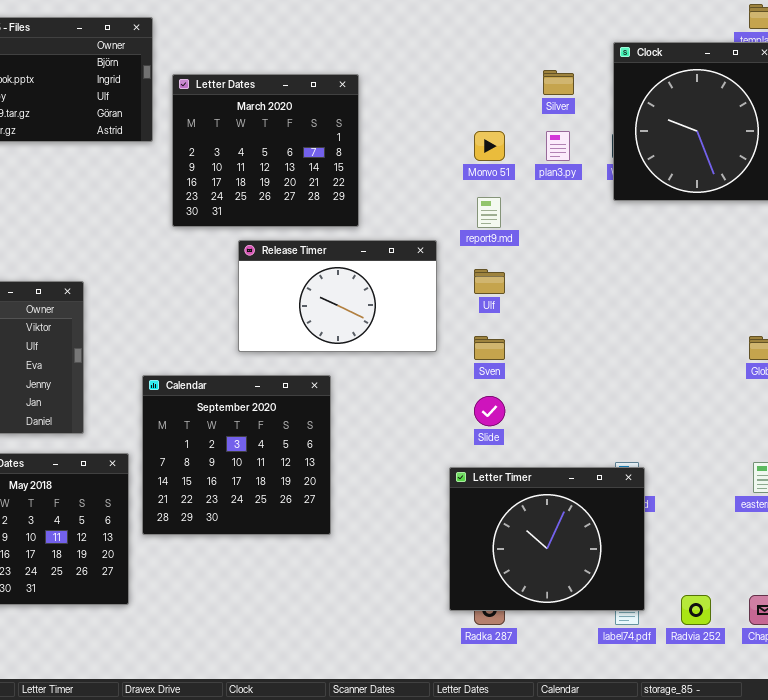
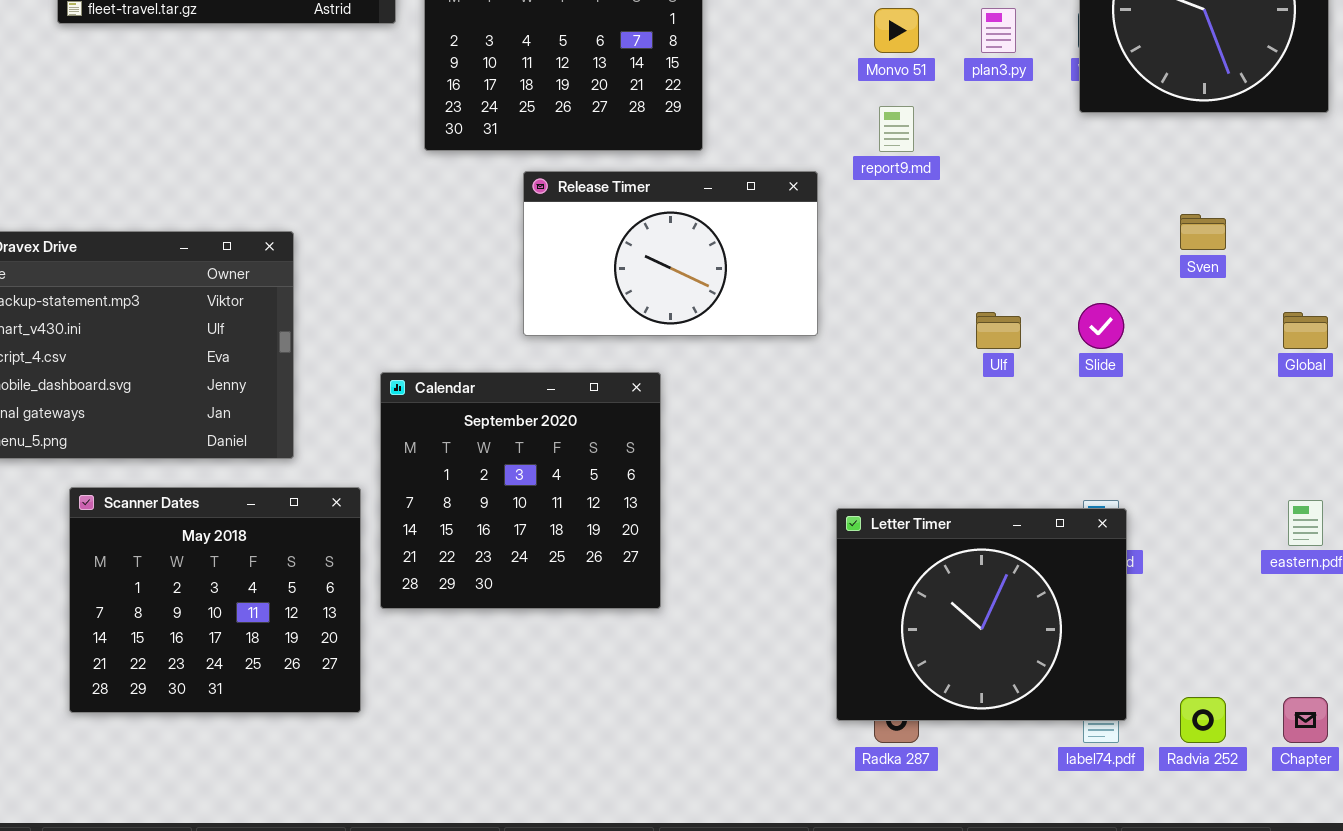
Ulf: [474,269,505,294] -> [976,312,1021,349], moved
Sven: [474,336,505,360] -> [1180,214,1226,250], moved
Slide: [474,396,505,426] -> [1078,303,1124,349], moved

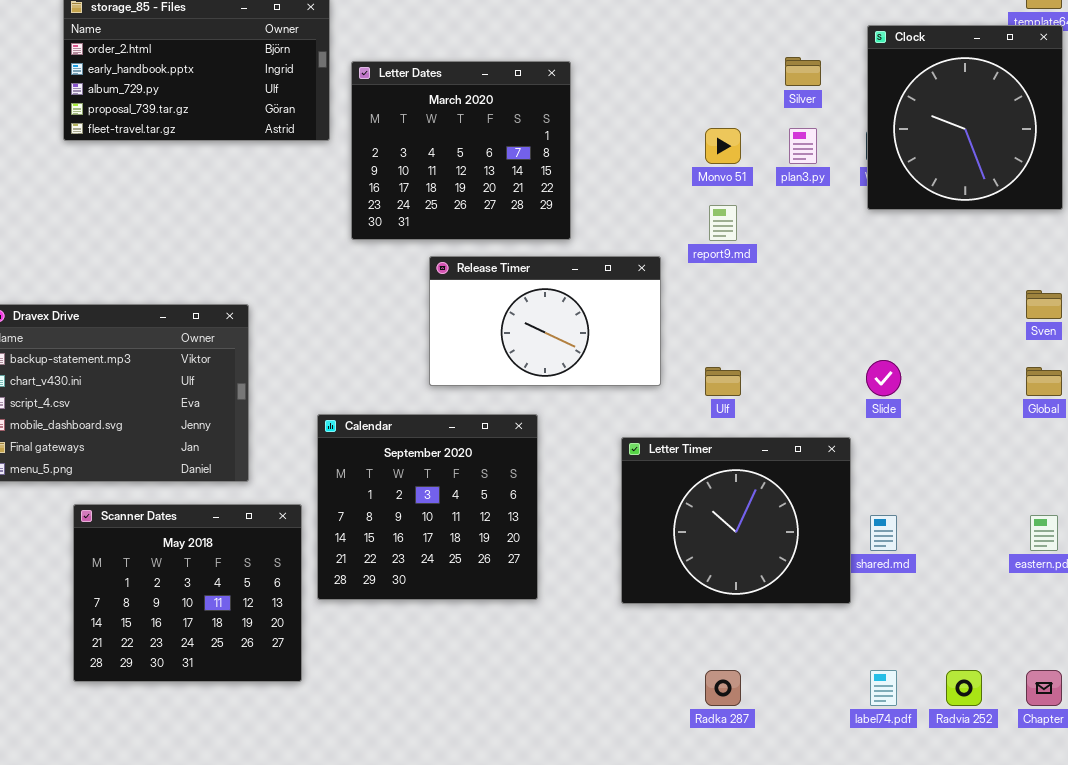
Sven: [1180,214,1226,250] -> [1026,290,1062,319], moved
Ulf: [976,312,1021,349] -> [705,367,741,396], moved
Letter Timer: [836,508,1127,721] -> [621,437,851,604], moved

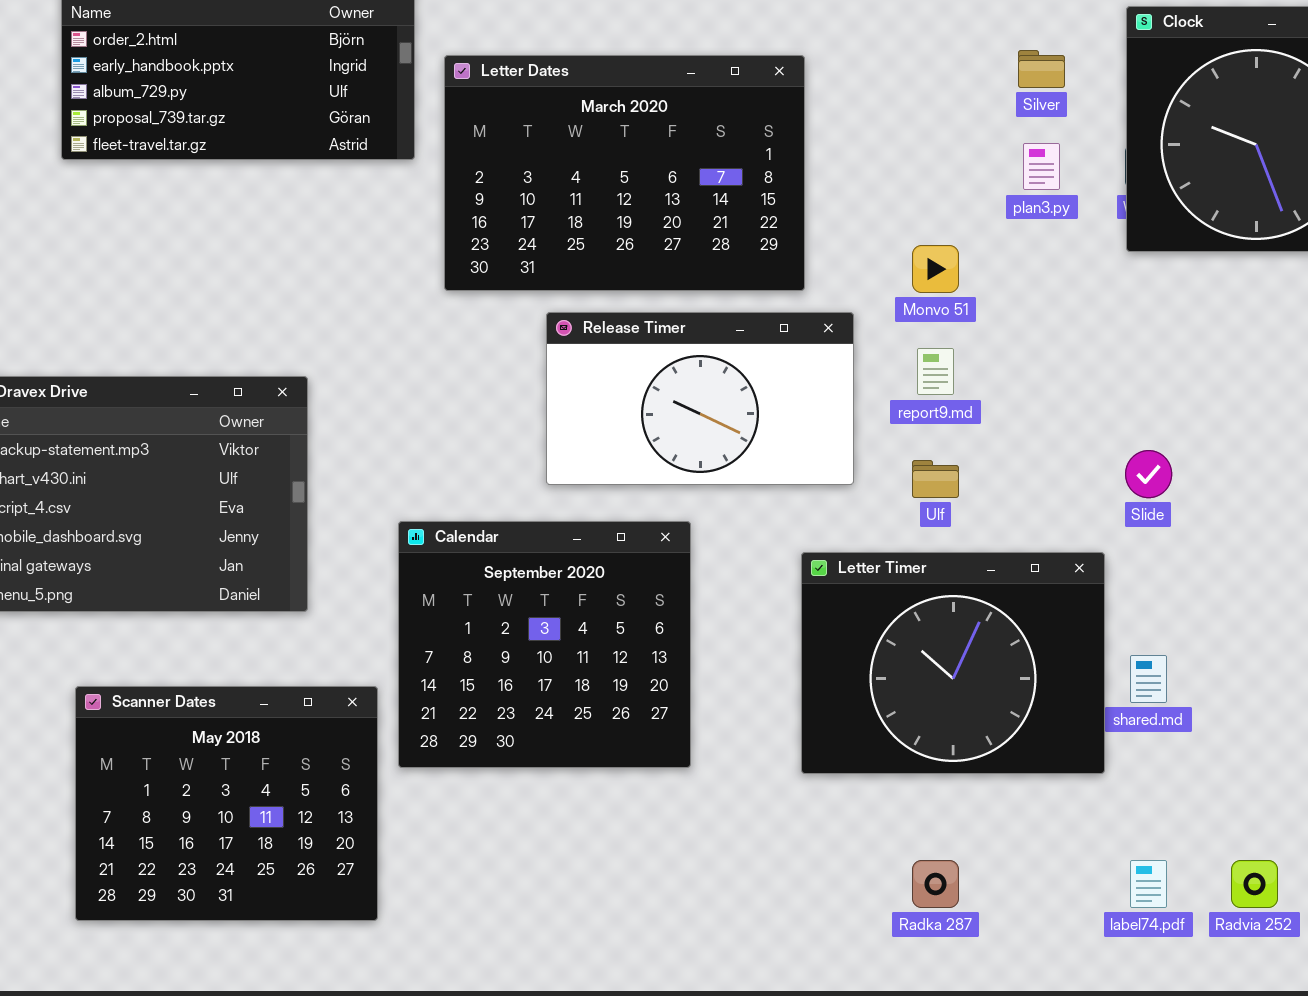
Letter Dates: [351,61,571,240] -> [444,55,805,291], resized
Monvo 51: [705,128,741,164] -> [912,245,959,293], moved
report9.md: [709,205,737,241] -> [917,348,954,395], moved
Scanner Dates: [73,504,302,682] -> [75,686,378,921], moved

